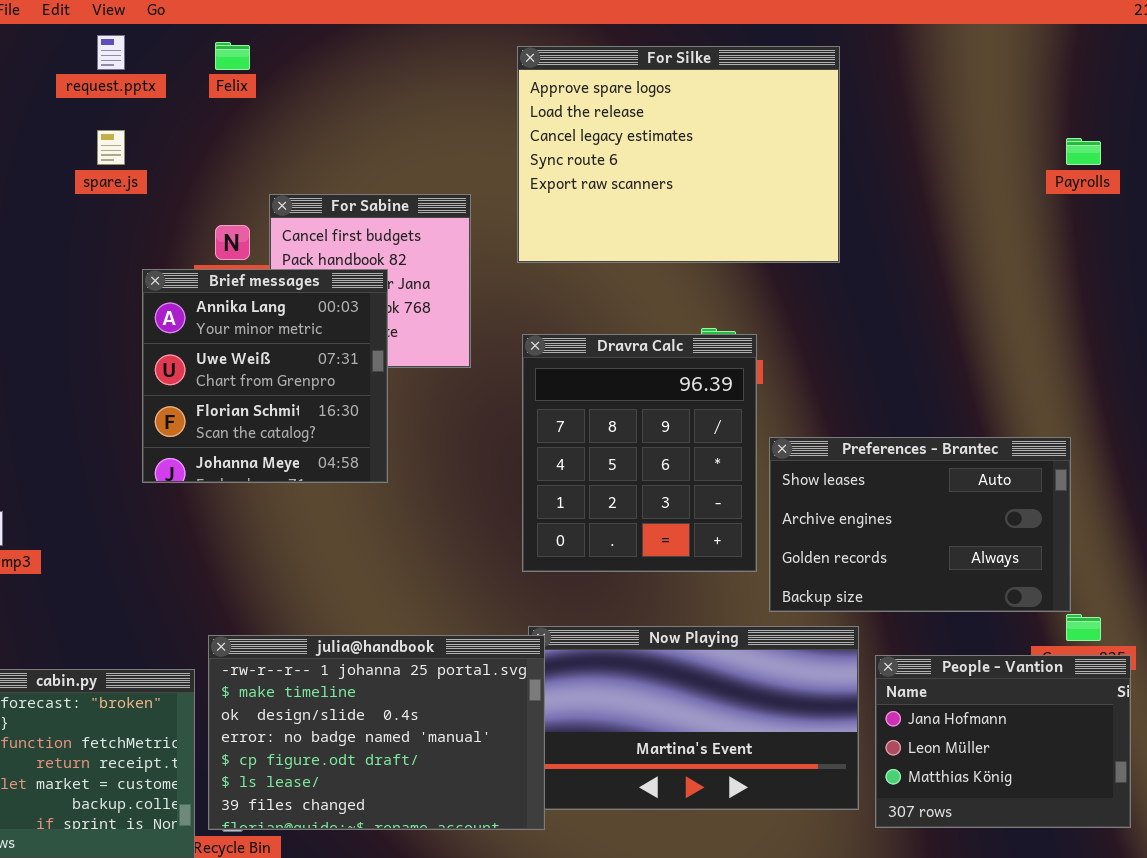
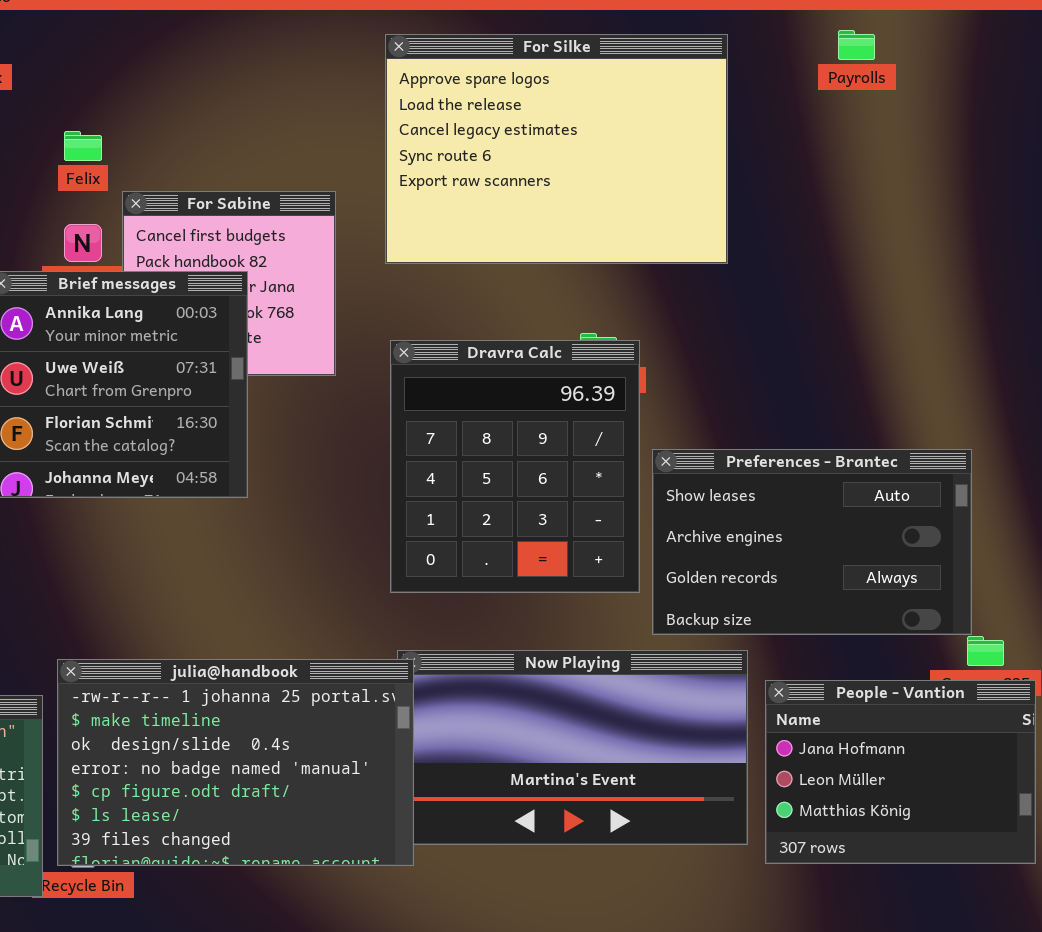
Felix: [215,42,250,70] -> [64,131,102,161], moved
Payrolls: [1066,138,1101,165] -> [838,30,875,60], moved

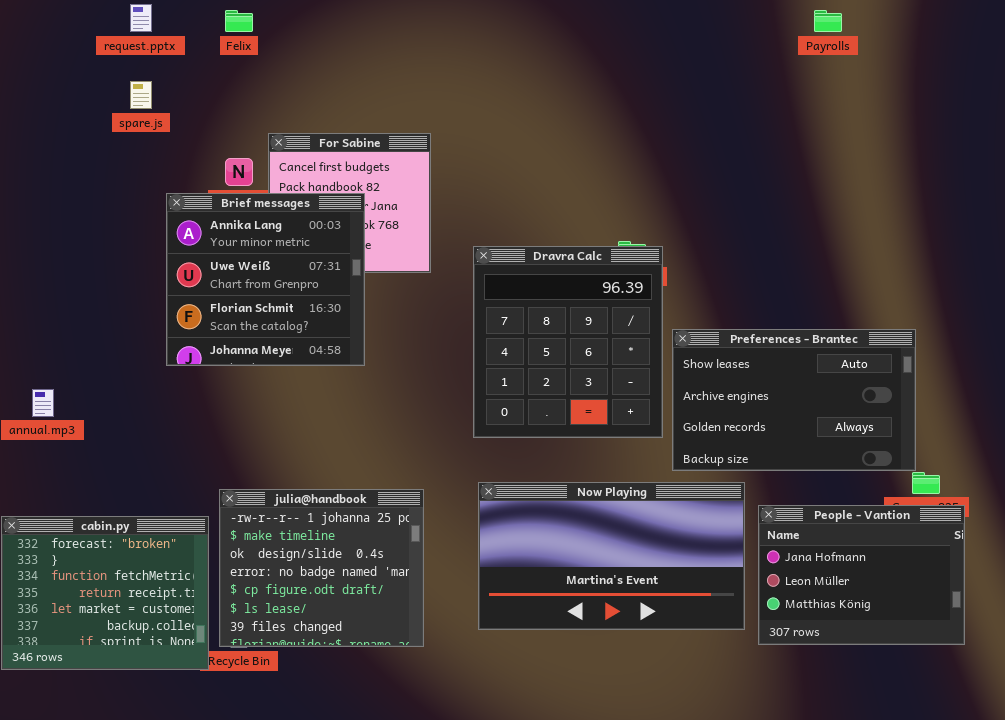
For Silke: [385,34,728,264] -> none, closed
Felix: [64,131,102,161] -> [225,10,253,32], moved
julia@handbook: [57,659,414,866] -> [219,489,424,647], resized

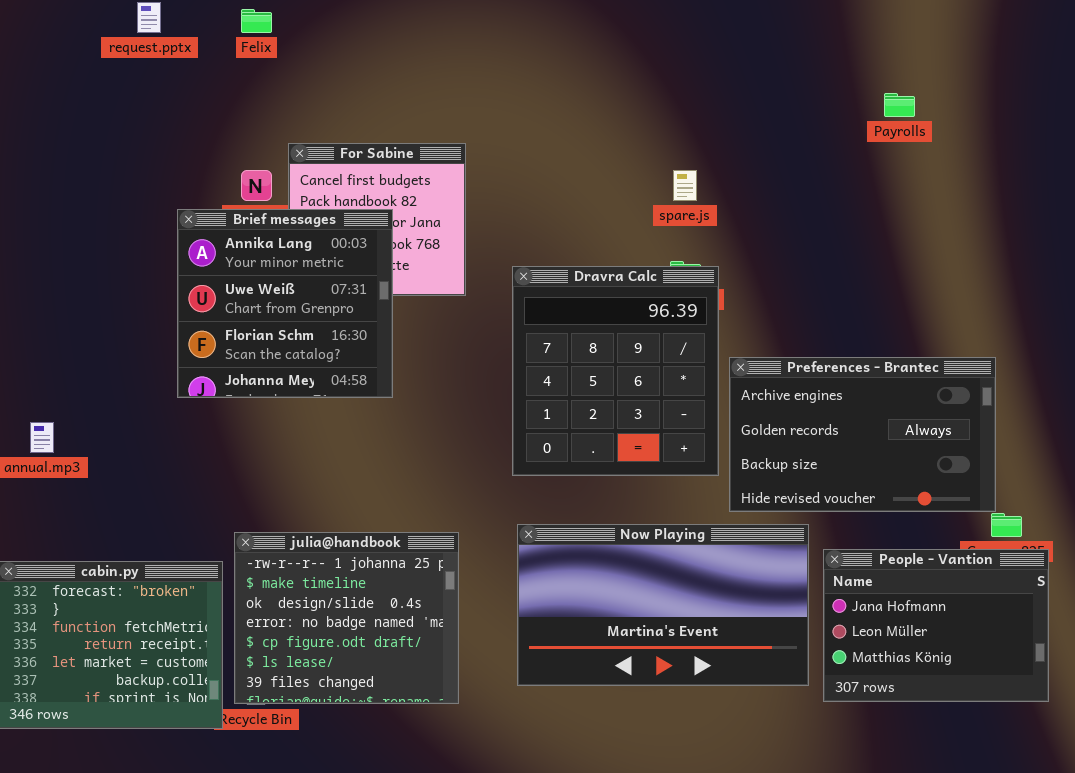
Payrolls: [814,10,842,32] -> [884,93,915,117], moved
spare.js: [130,81,152,109] -> [673,170,697,201], moved
Preferences - Brantec: [672,329,916,471] -> [729,357,996,512], scrolled down 1 row

